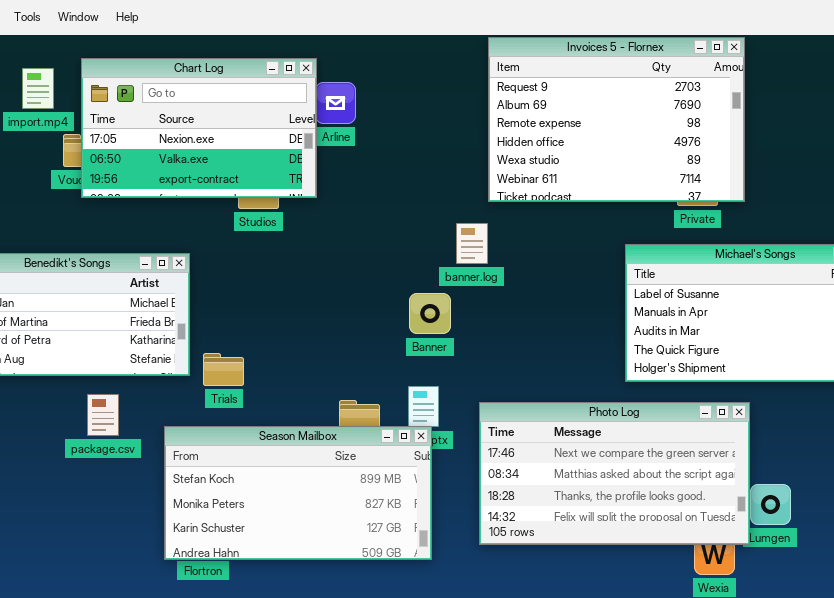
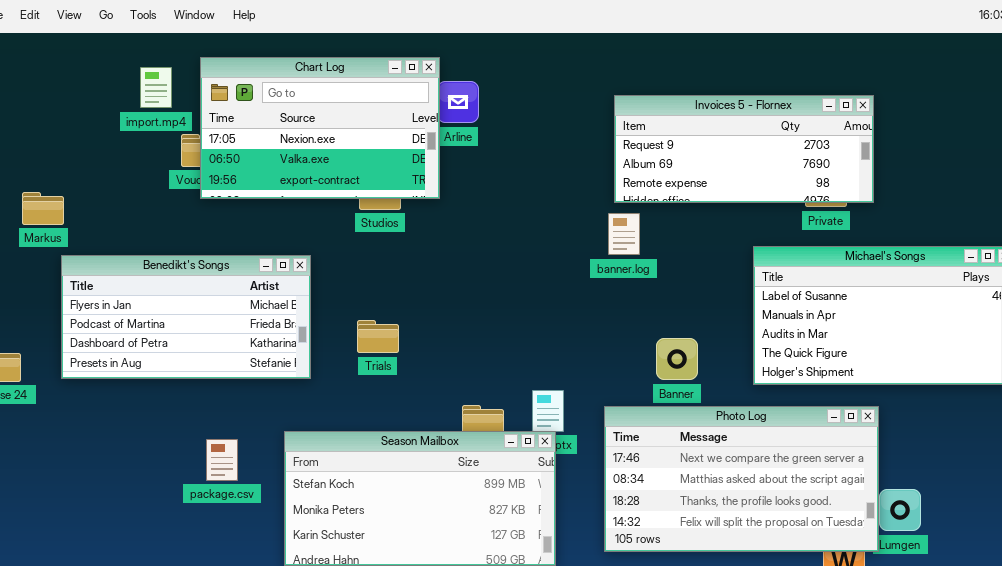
Invoices 5 - Flornex: [488,37,745,202] -> [614,95,874,203], resized
banner.log: [456,223,488,264] -> [608,213,640,255], moved
Banner: [409,293,451,334] -> [656,338,698,380], moved
Trials: [203,353,244,386] -> [357,320,399,353], moved
package.csv: [87,394,119,436] -> [206,439,238,481], moved

